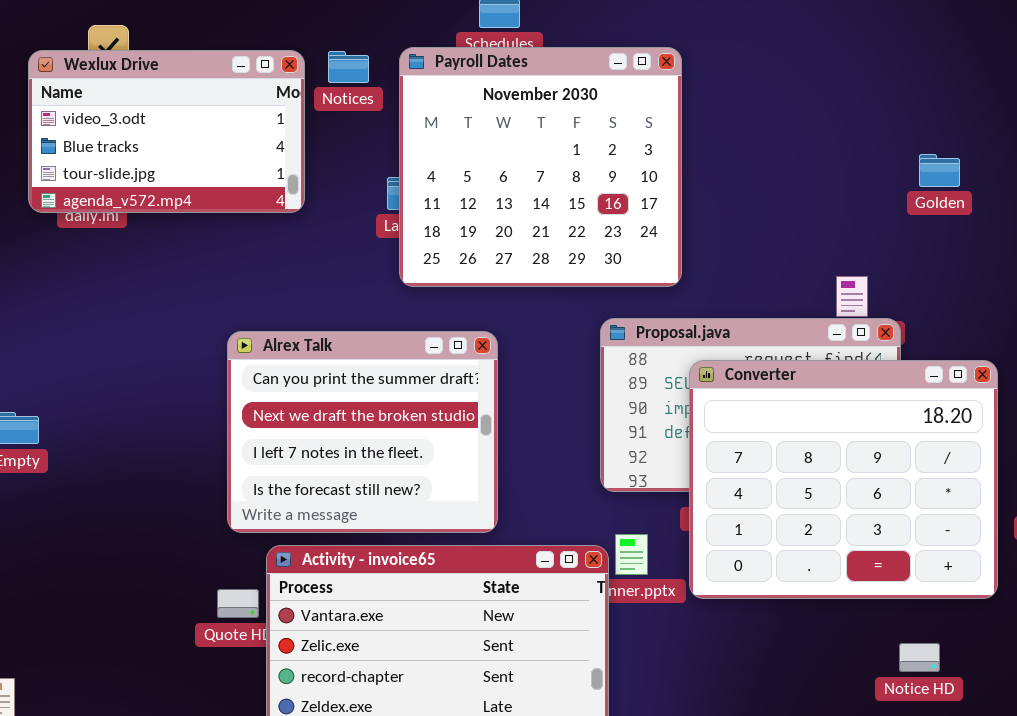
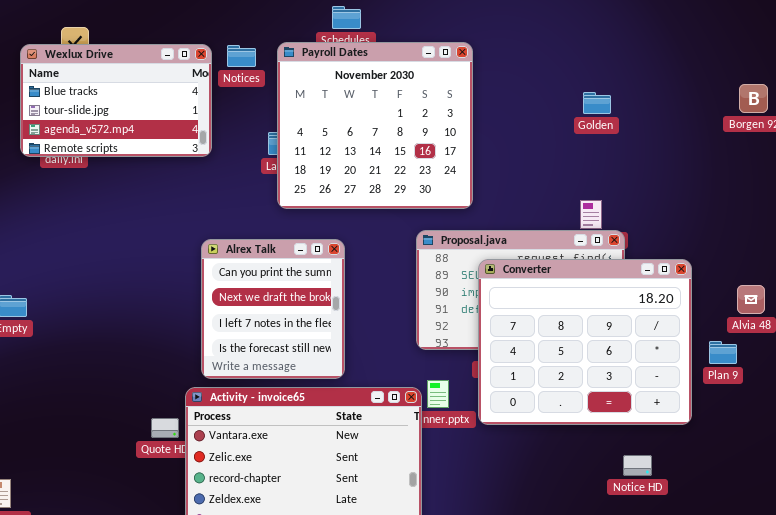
Wexlux Drive: [28,50,305,213] -> [20,44,212,157], scrolled down 1 row
Golden: [919,154,960,187] -> [583,92,611,114], moved
Alrex Talk: [227,331,498,533] -> [201,239,345,379], resized

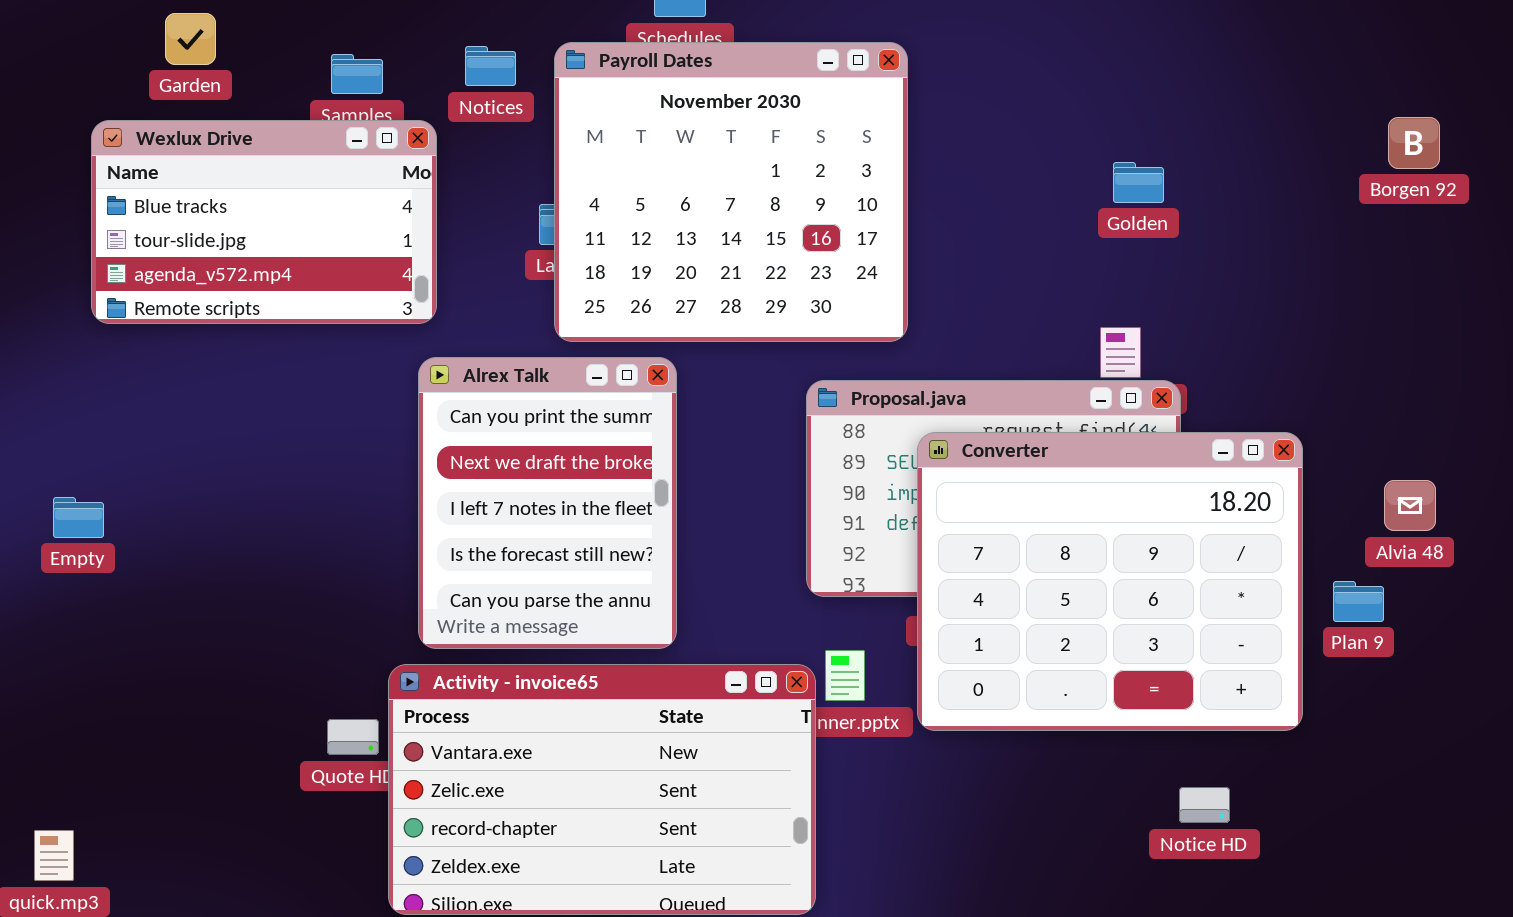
Wexlux Drive: [20,44,212,157] -> [91,120,437,324], moved
Golden: [583,92,611,114] -> [1113,162,1164,203], moved
Alrex Talk: [201,239,345,379] -> [418,357,677,649], resized

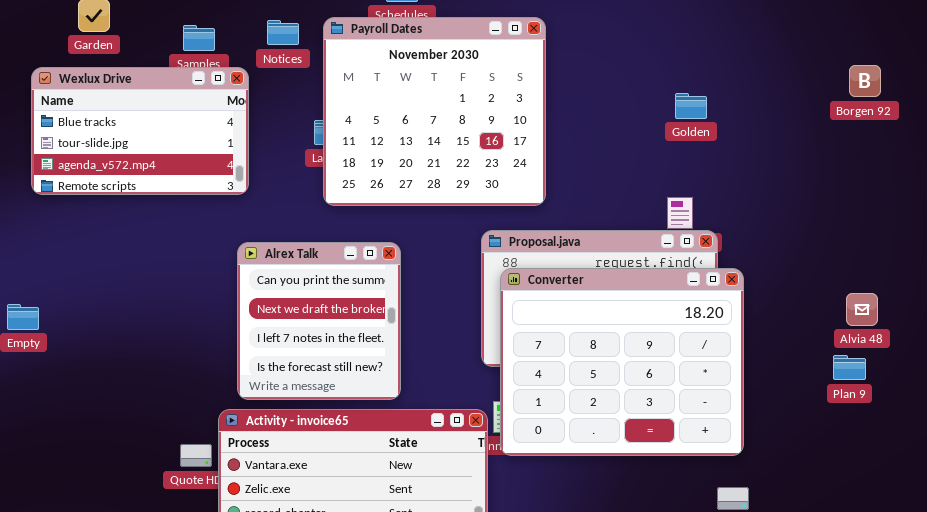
Alrex Talk: [418,357,677,649] -> [237,242,401,400], resized
Converter: [917,432,1303,731] -> [500,268,744,456], moved
Plan 9: [1333,581,1384,622] -> [833,355,866,380], moved

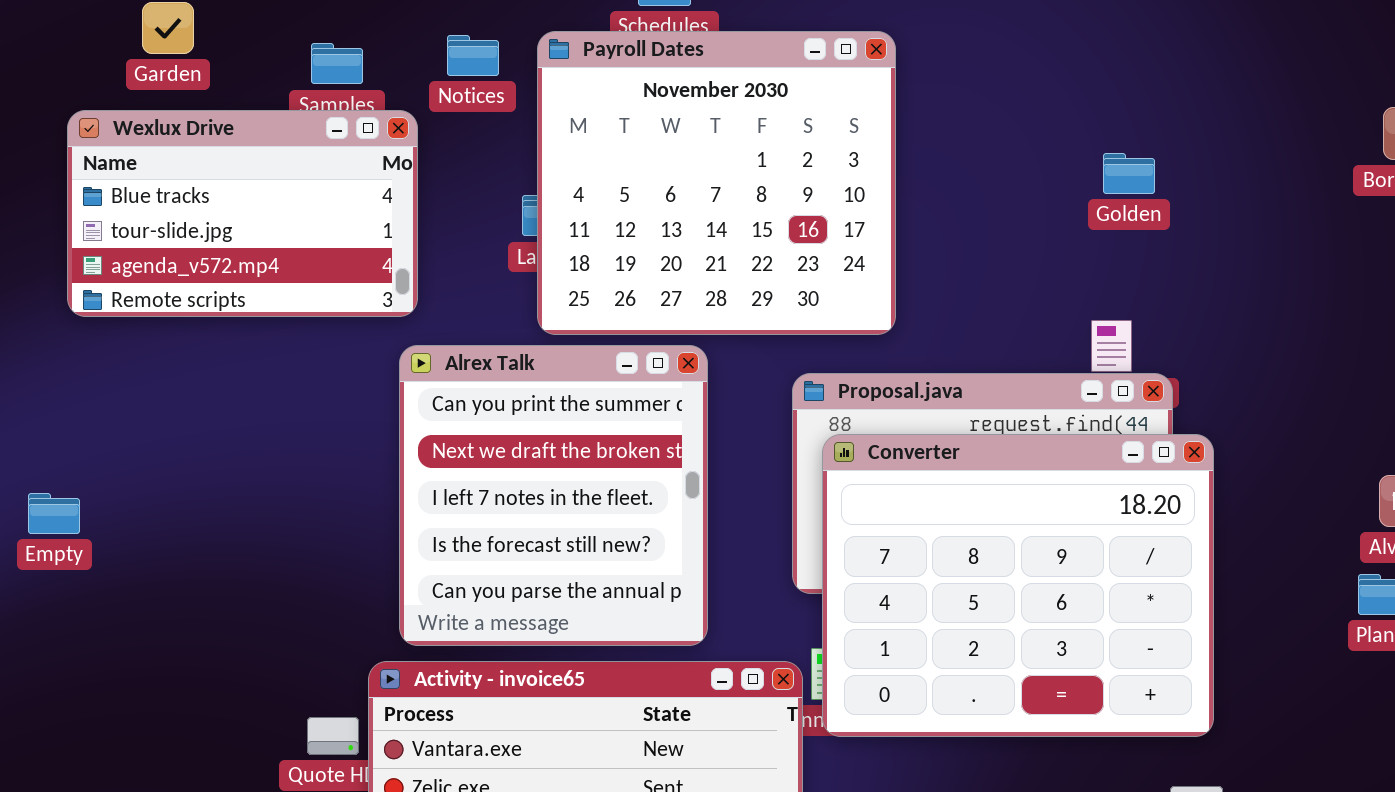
Alrex Talk: [237,242,401,400] -> [399,345,708,646], resized

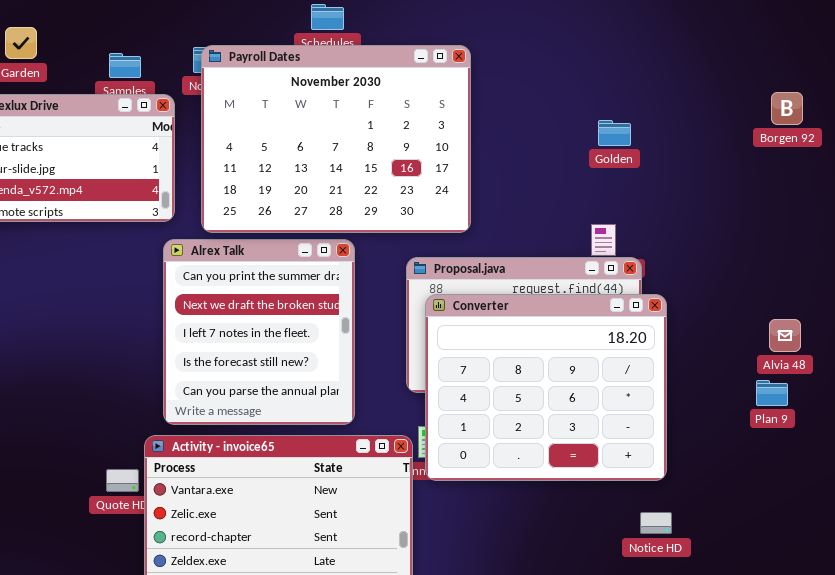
Payroll Dates: [537,31,896,335] -> [201,45,471,233], resized

